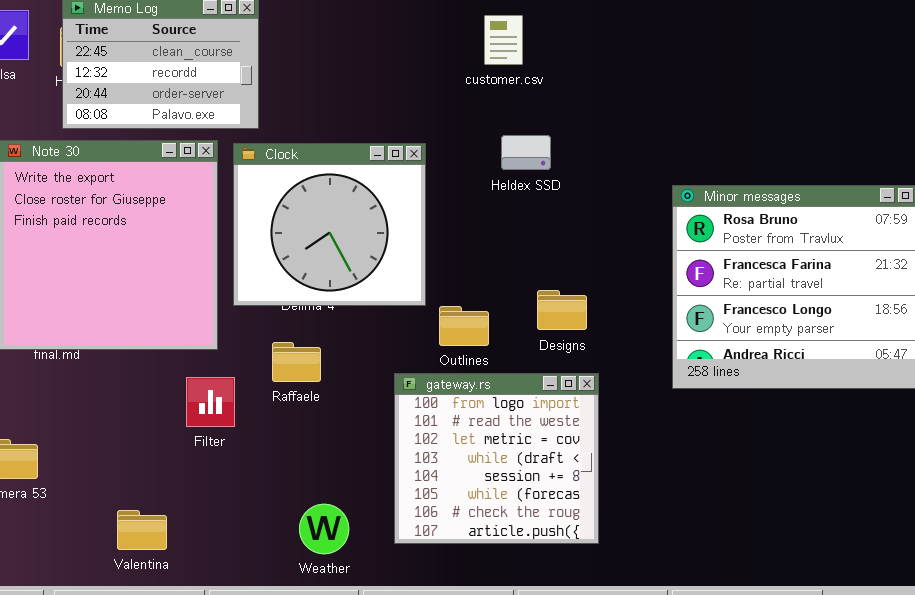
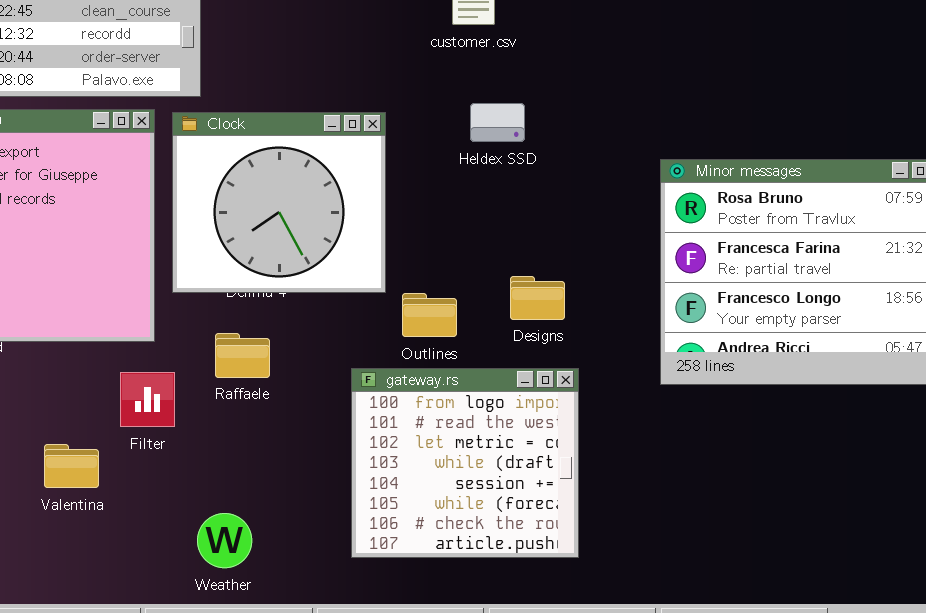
Weather: [299,504,349,554] -> [197,513,252,568], moved
Valentina: [117,510,167,550] -> [44,444,99,488], moved

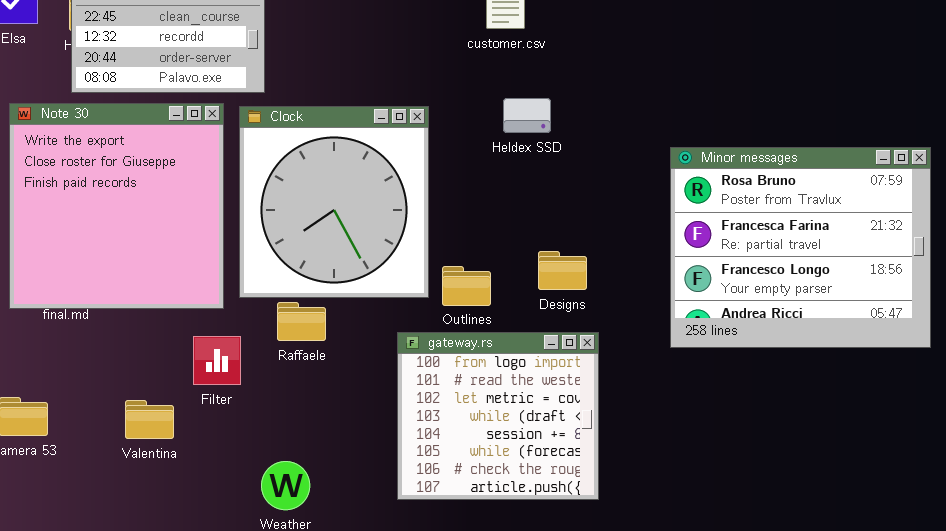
Clock: [172,112,386,293] -> [239,106,429,298], resized

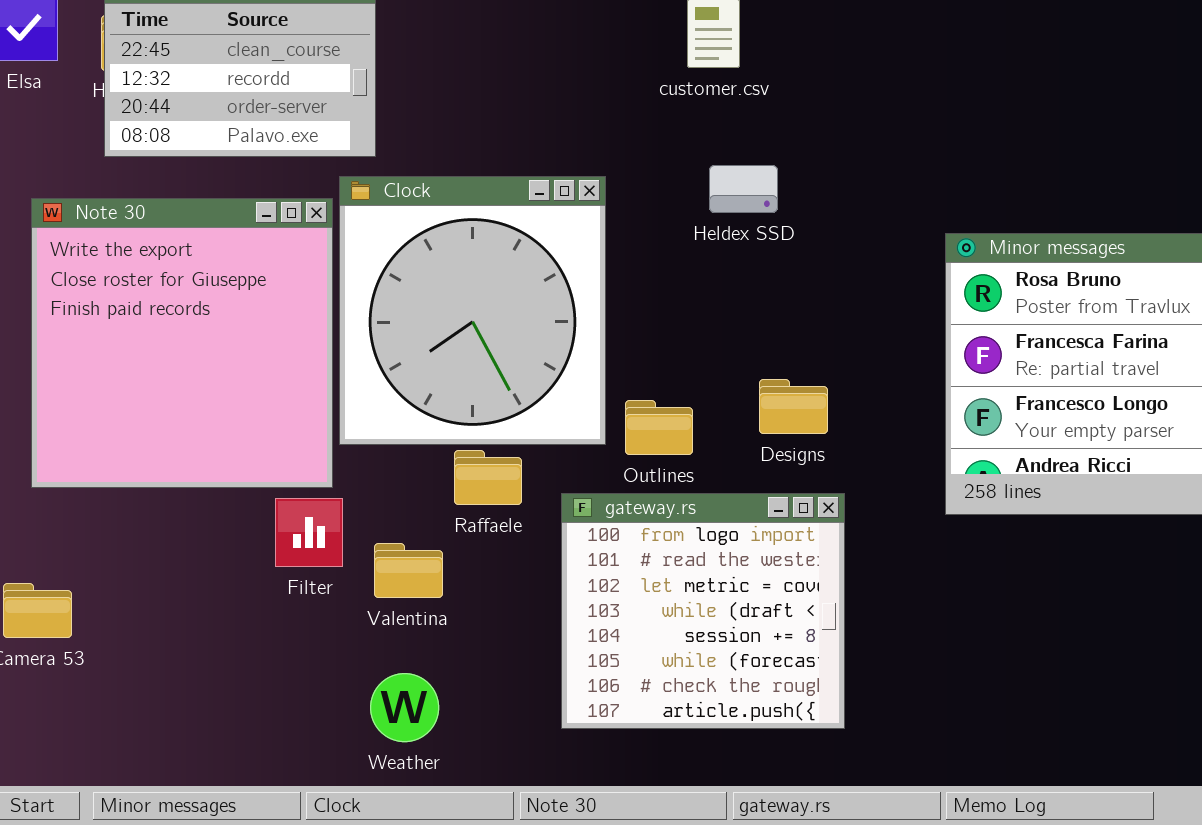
Note 30: [9,103,224,309] -> [31,198,333,488], moved
Raffaele: [277,302,326,341] -> [454,450,522,505], moved
Valentina: [125,400,174,439] -> [374,543,443,598], moved

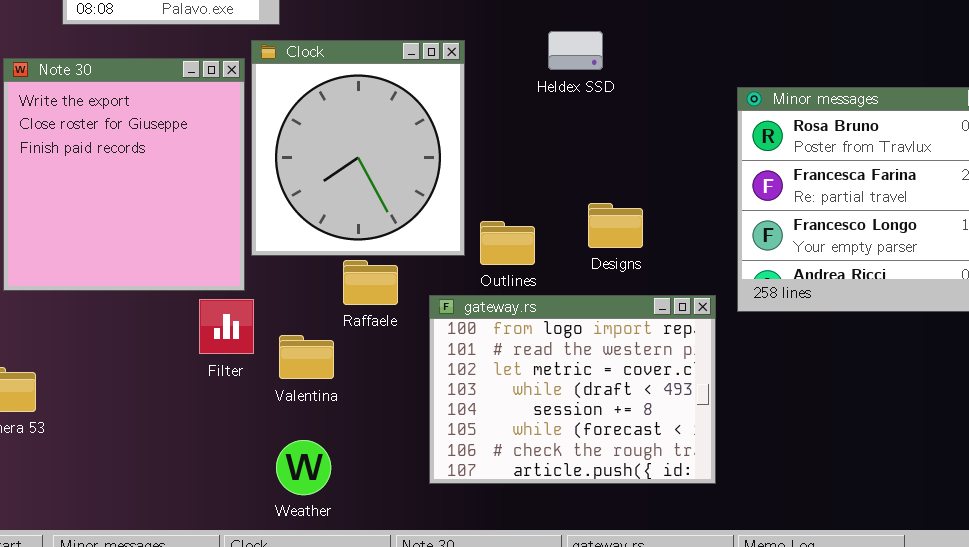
gateway.rs: [561,493,845,729] -> [429,295,716,484], resized

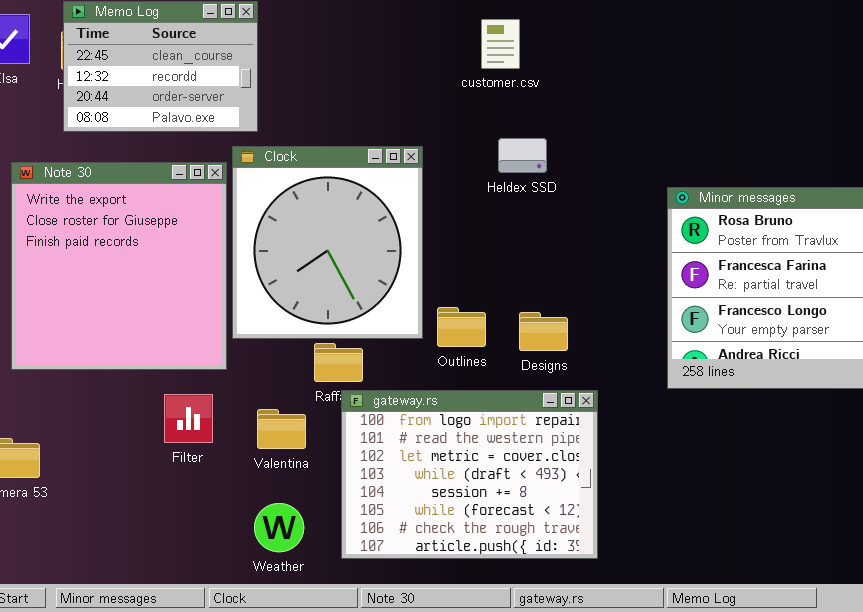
Designs: [588,203,643,248] -> [519,312,568,351], moved
gateway.rs: [429,295,716,484] -> [341,390,598,559], moved
Filter: [199,299,254,354] -> [164,394,213,443], moved

